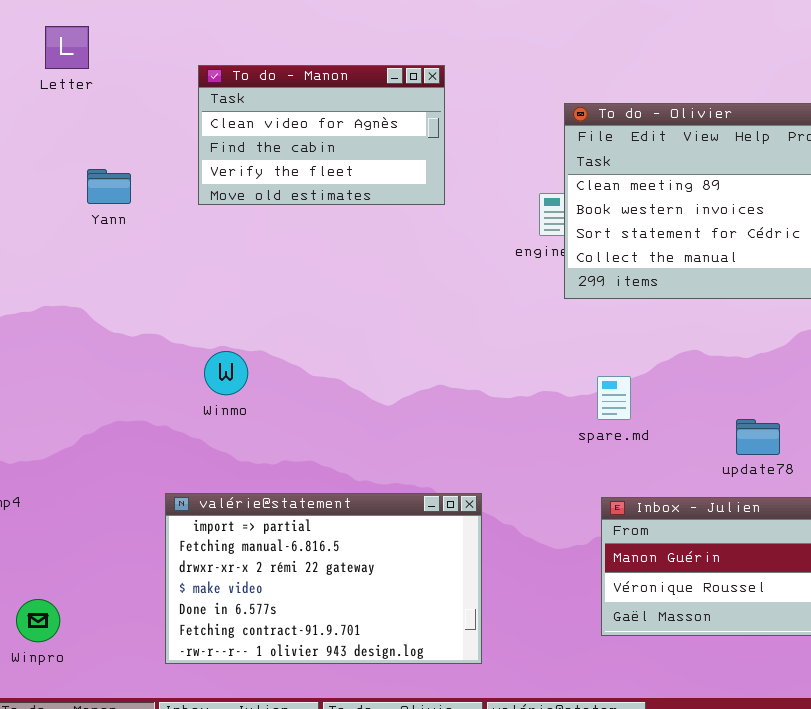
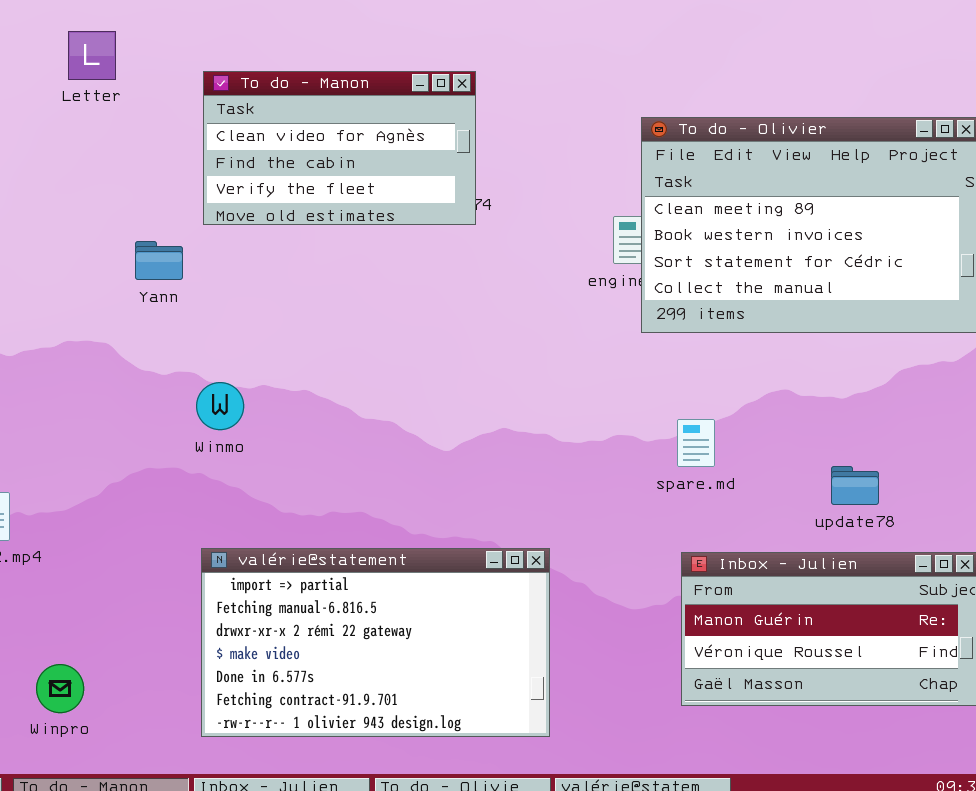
To do - Manon: [198,65,445,205] -> [203,71,476,225], moved
Yann: [87,169,131,204] -> [135,241,183,280], moved
Winmo: [204,351,248,395] -> [196,382,244,430], moved

